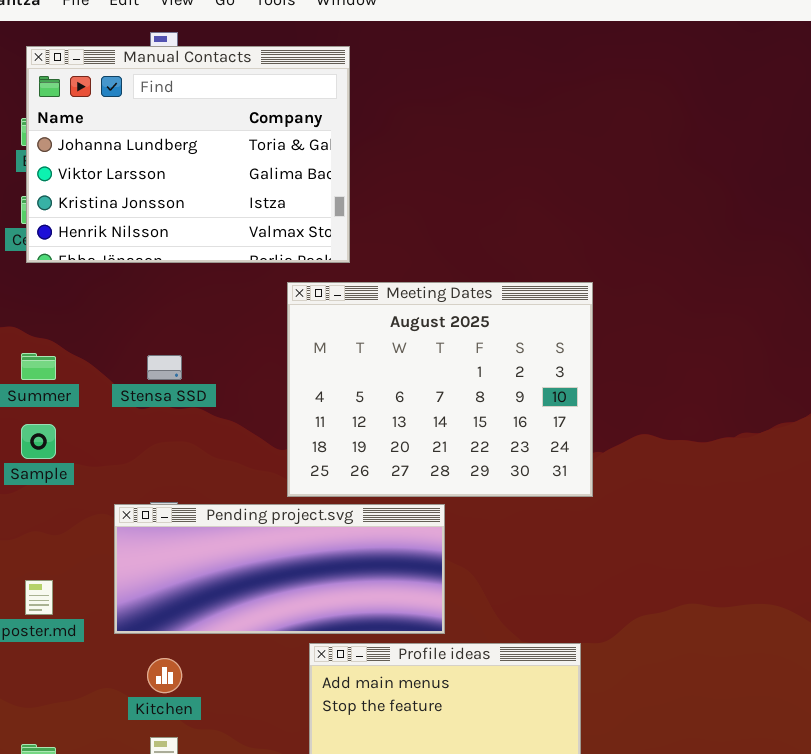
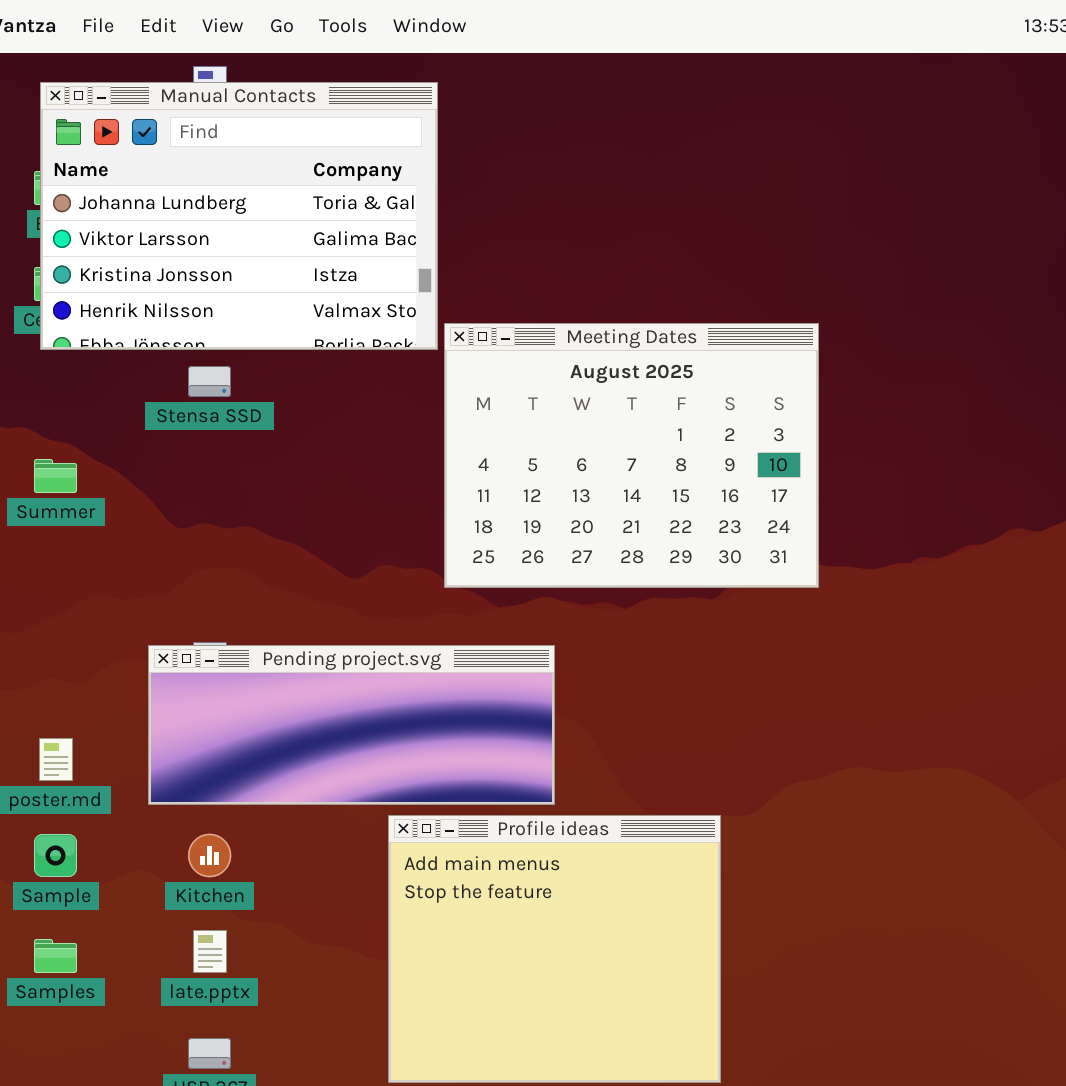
Meeting Dates: [287,282,593,497] -> [444,323,819,588], moved
Stensa SSD: [147,355,182,380] -> [188,366,231,397], moved
Sample: [21,424,56,459] -> [34,834,77,877], moved

